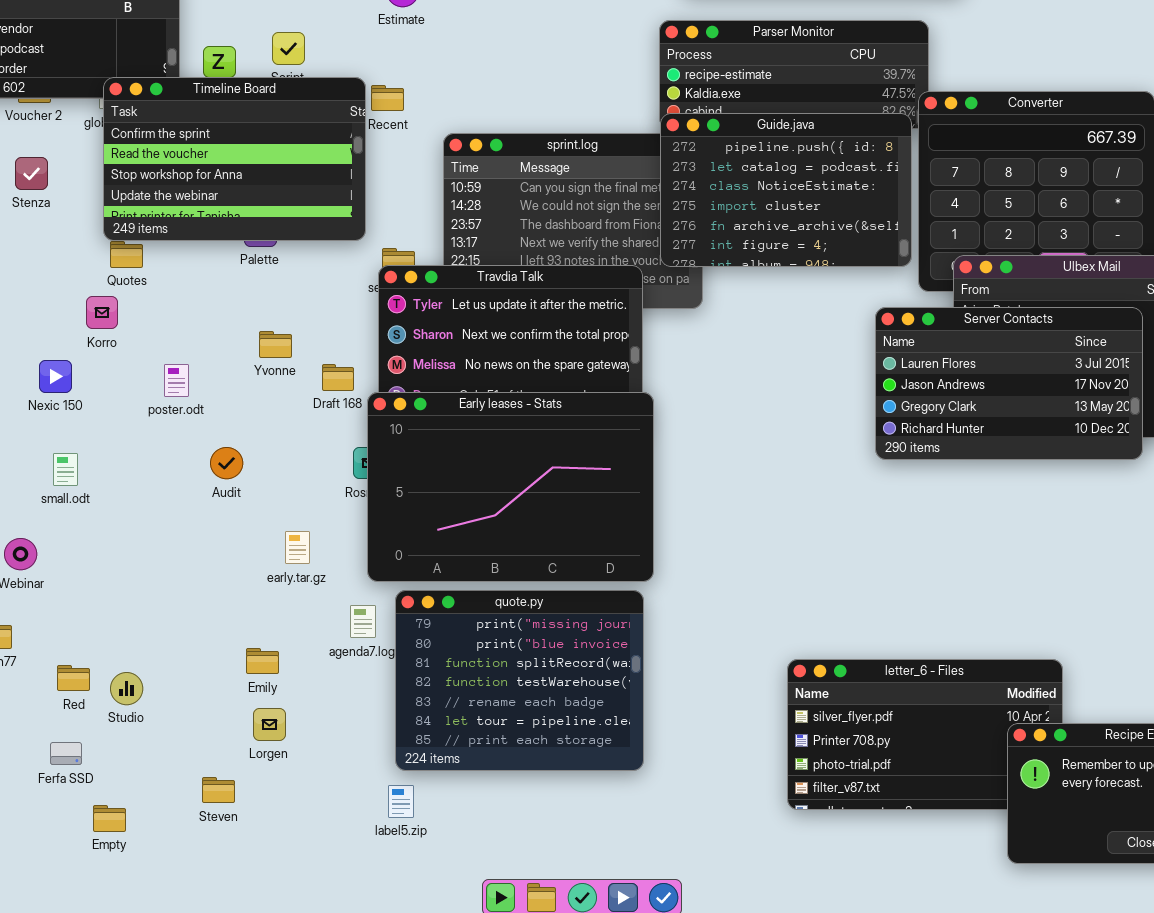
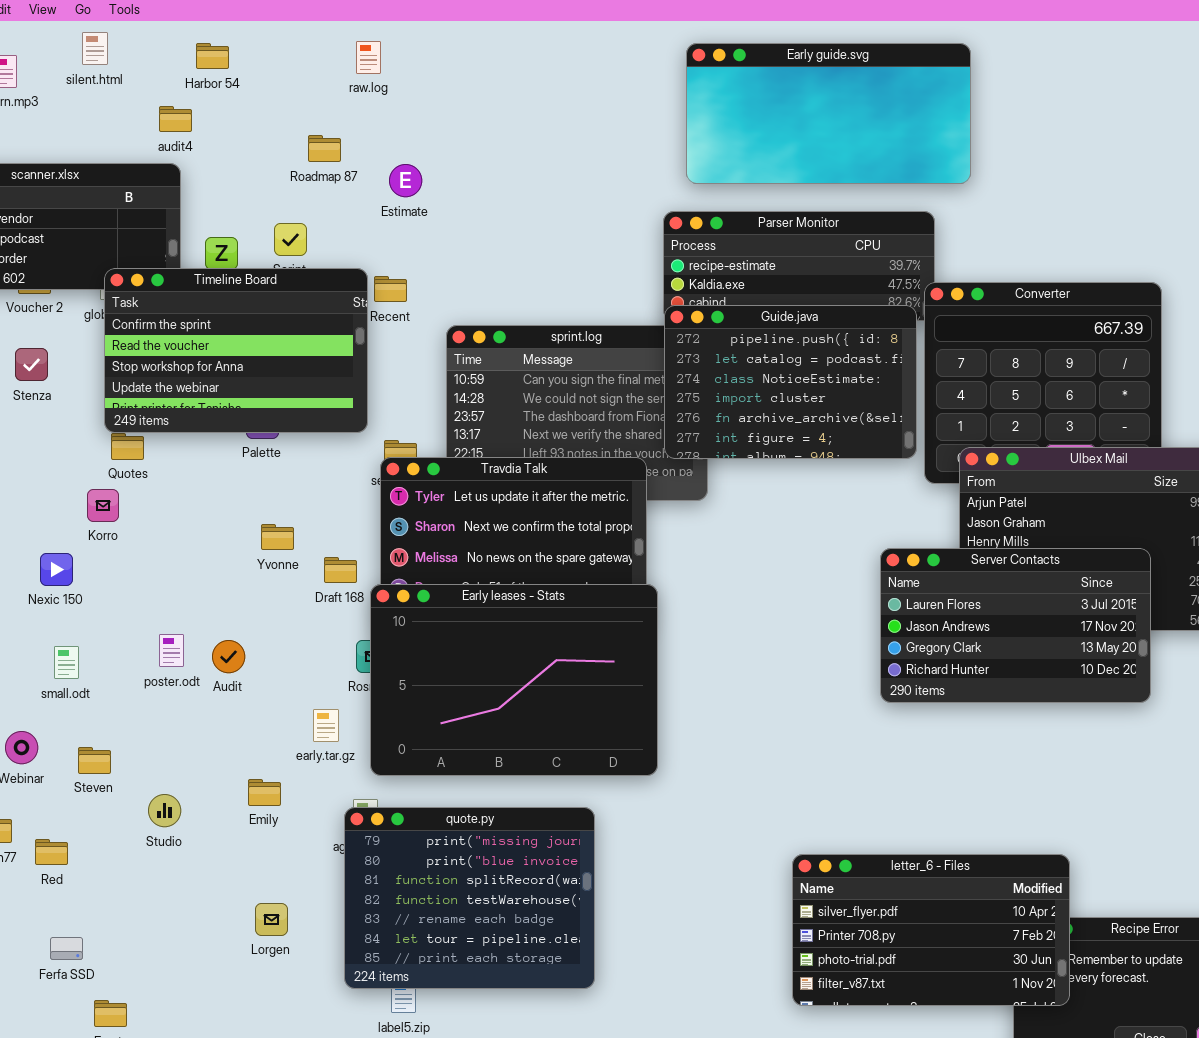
Server Contacts: [875,307,1143,460] -> [880,548,1151,703], moved
poster.odt: [164,364,189,397] -> [159,634,184,667], moved
early.tar.gz: [285,531,310,564] -> [313,709,339,742], moved
quote.py: [395,590,644,771] -> [344,807,595,989], moved
Emily: [246,648,279,674] -> [248,779,281,806], moved
letter_6 - Files: [787,659,1063,810] -> [792,854,1070,1006], raised
Red: [57,665,90,691] -> [35,839,68,865], moved
Studio: [110,672,143,705] -> [148,794,181,827], moved
Steven: [202,777,235,803] -> [78,747,111,774], moved

